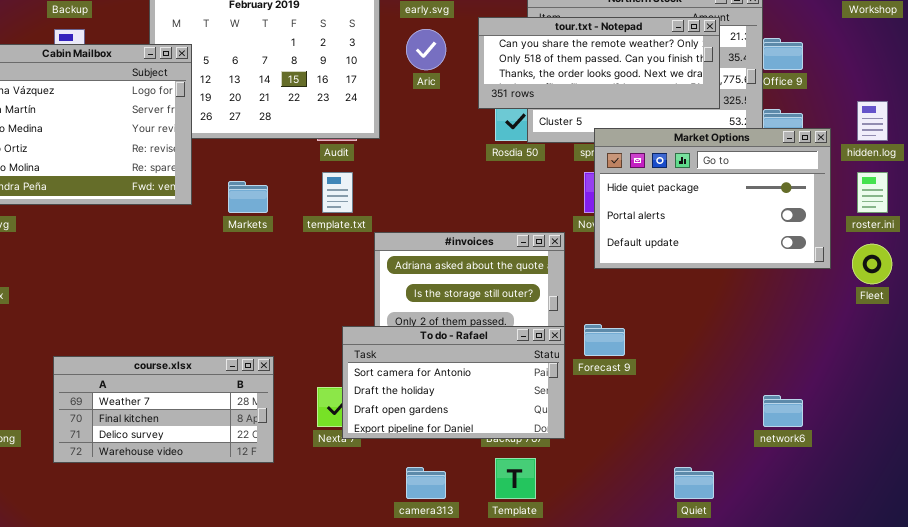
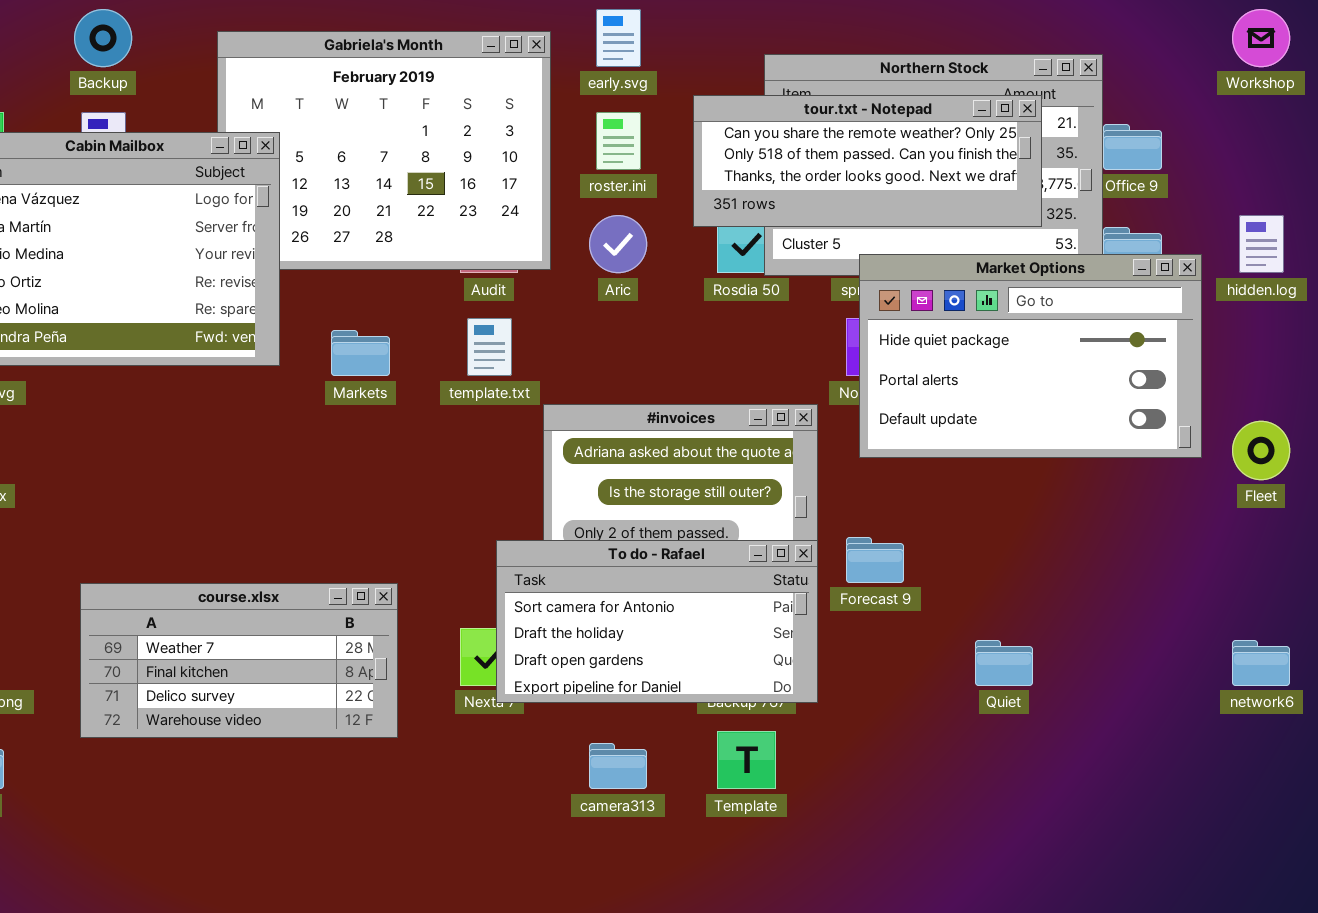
Aric: [406,29,446,70] -> [589,215,647,273], moved
roster.ini: [857,172,888,213] -> [596,112,641,170], moved
network6: [763,395,803,427] -> [1232,640,1290,686], moved
Quiet: [674,467,714,499] -> [975,640,1033,686], moved

